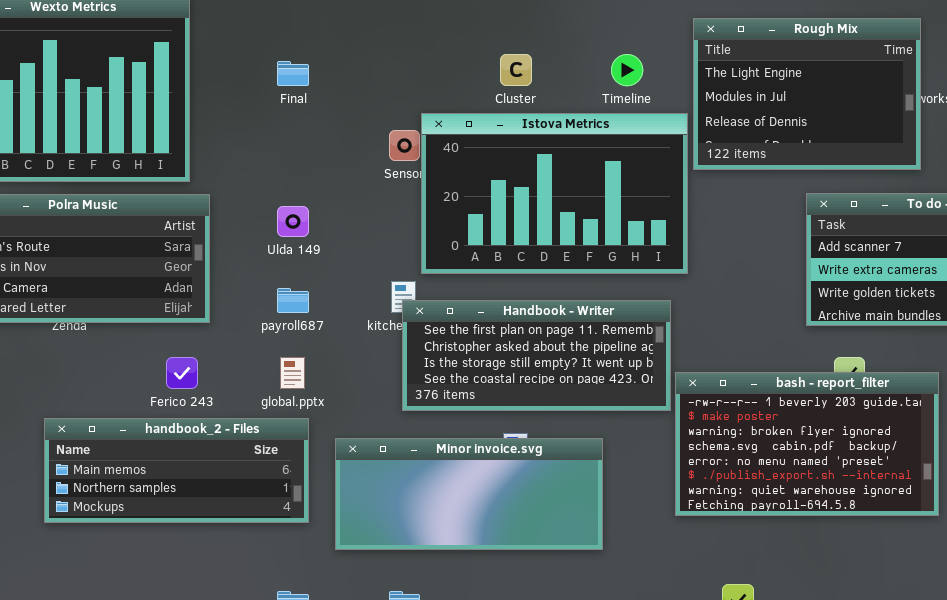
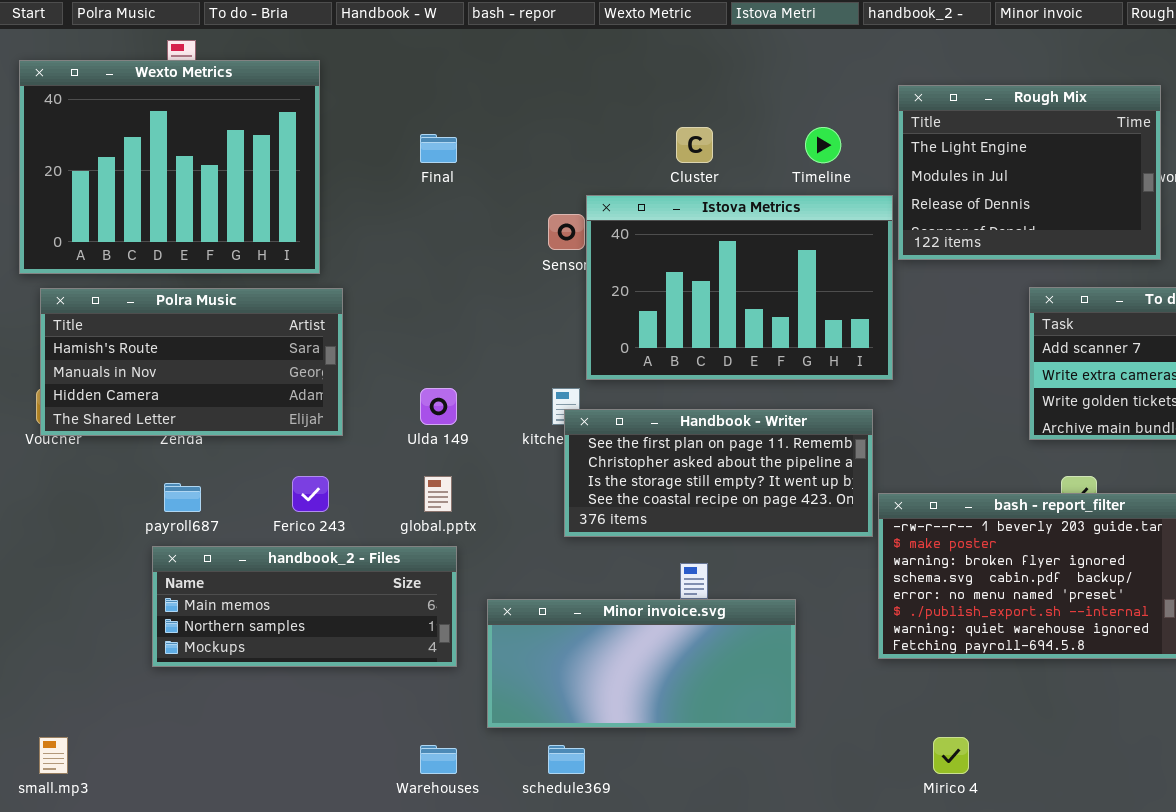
Ulda 149: [277,206,309,237] -> [420,388,457,425], moved
payroll687: [277,288,309,313] -> [164,483,201,512], moved
Minor invoice.svg: [335,438,603,550] -> [487,599,796,728], moved

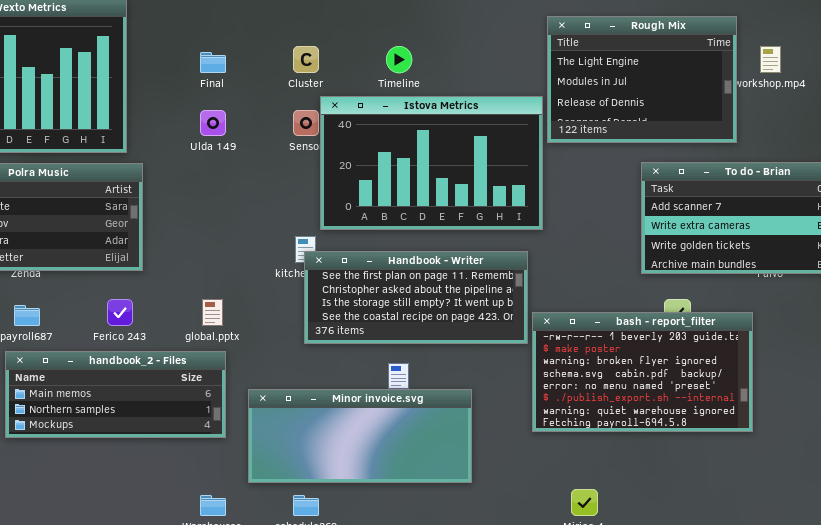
Cluster: [676,127,713,163] -> [293,46,319,73], moved
Timeline: [805,127,841,163] -> [386,46,412,73], moved
Ulda 149: [420,388,457,425] -> [200,110,226,136], moved

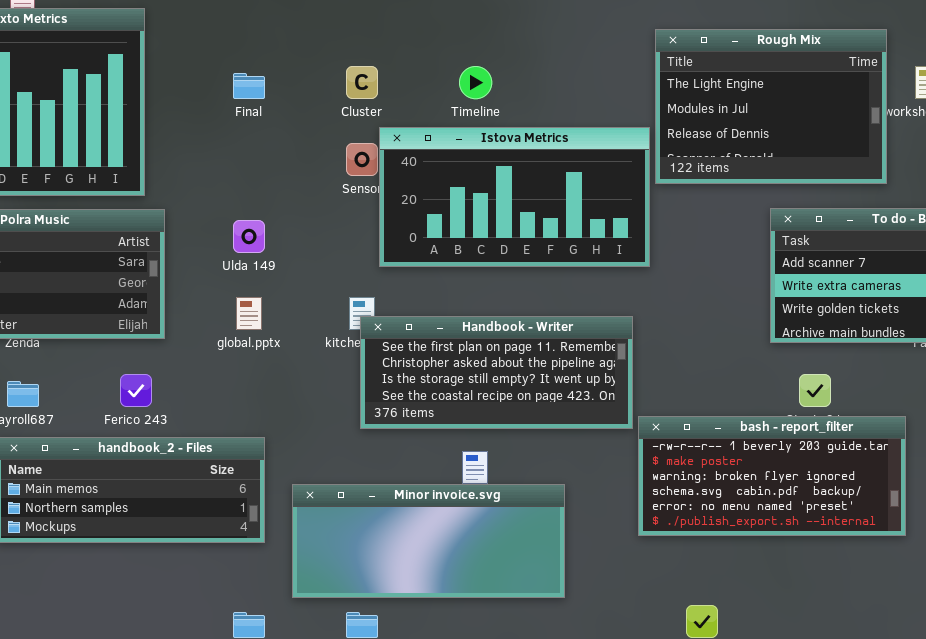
Istova Metrics: [320,96,543,230] -> [379,127,650,267], resized
Ulda 149: [200,110,226,136] -> [233,220,265,253], moved
global.pptx: [202,299,223,326] -> [236,297,262,330], moved
bash - report_filter: [532,312,753,432] -> [638,416,906,536], resized

